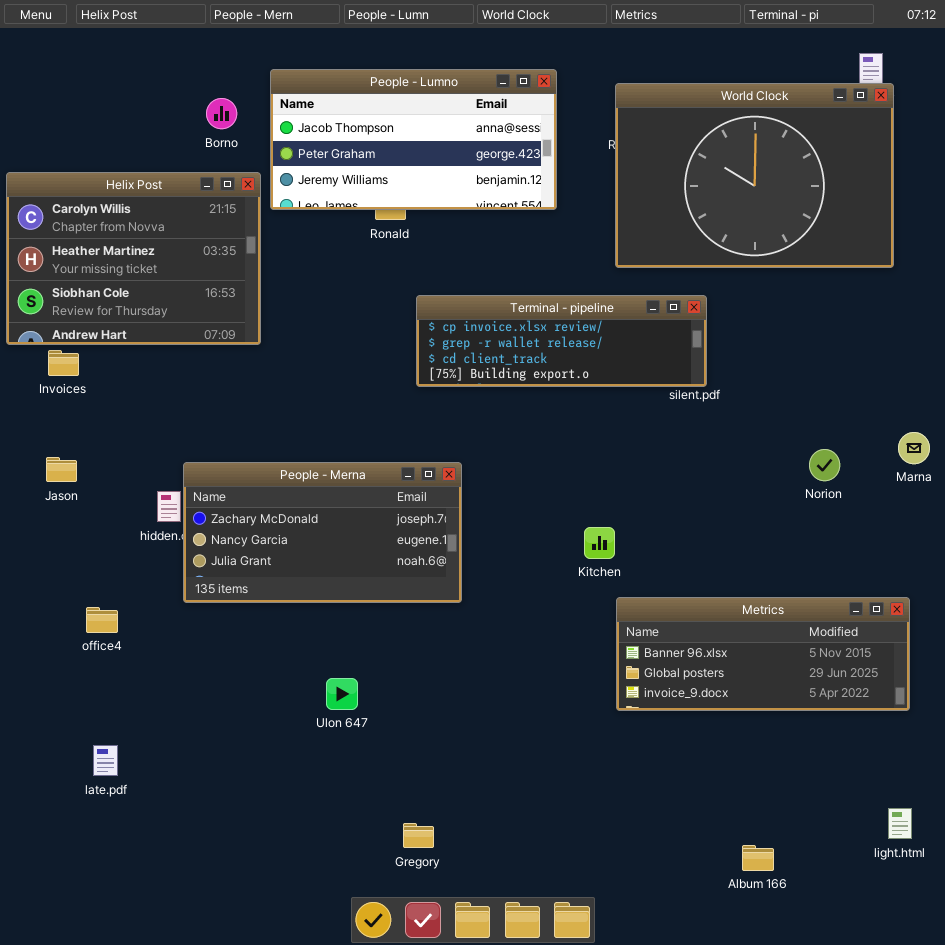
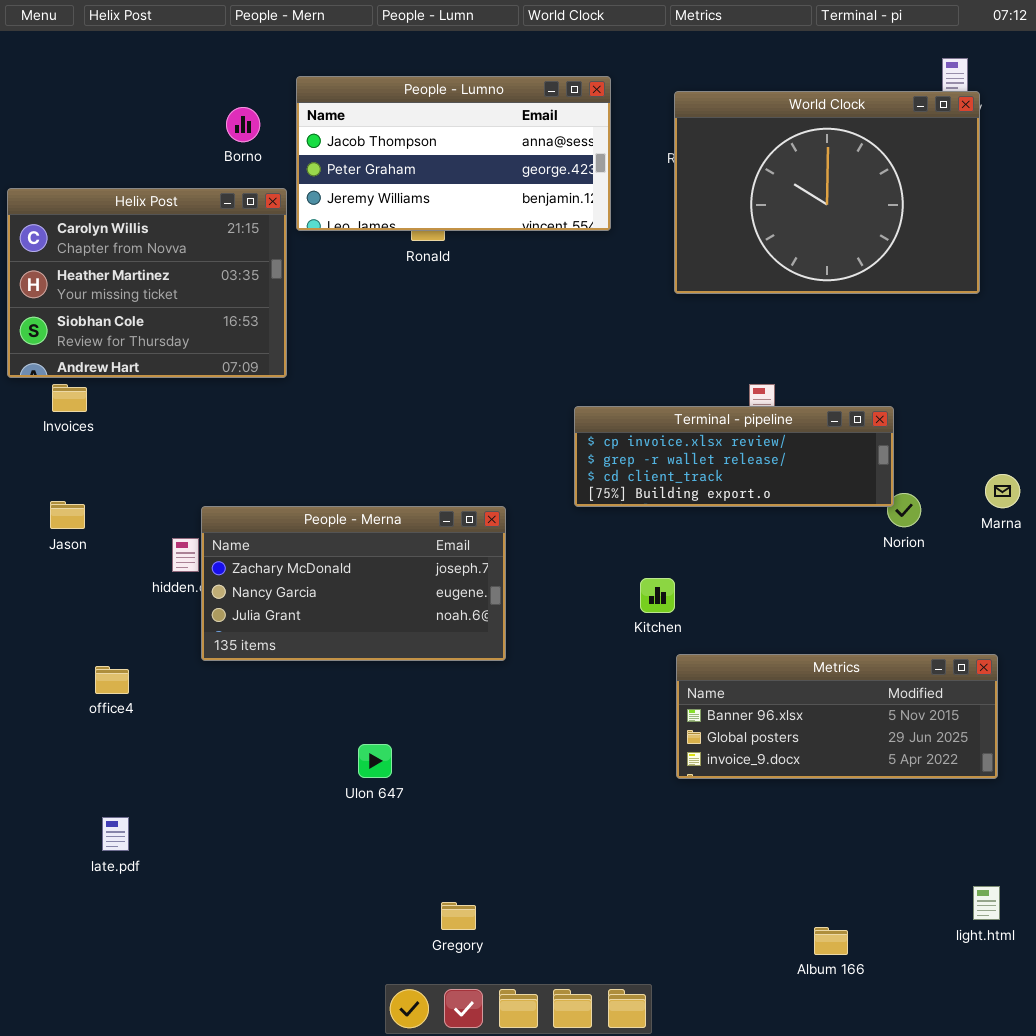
Terminal - pipeline: [416,295,707,387] -> [574,406,894,507], moved

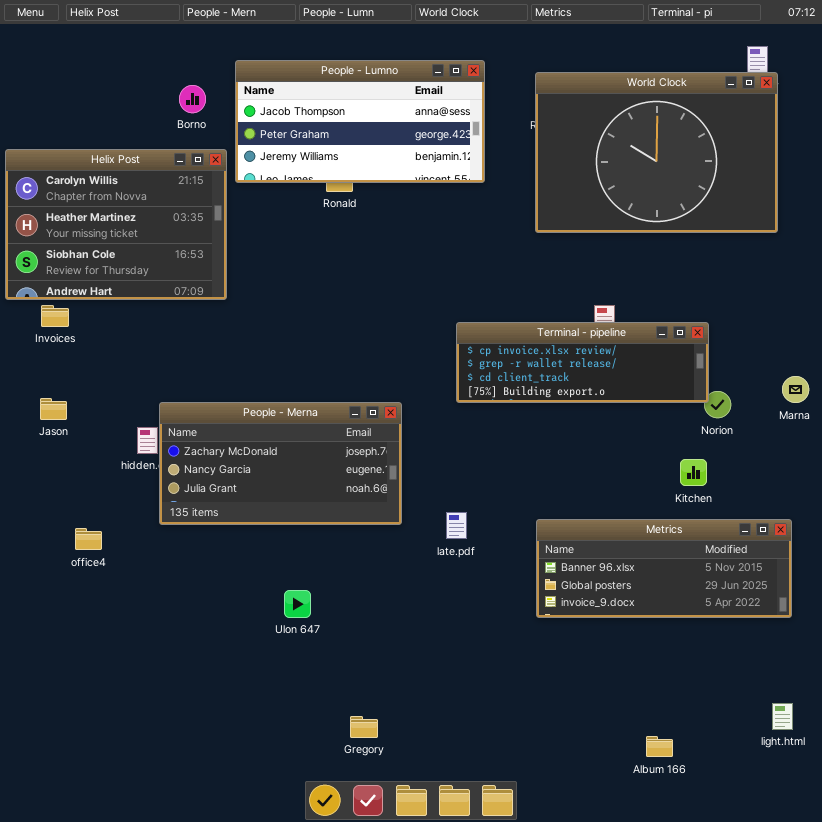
Kitchen: [640,578,675,613] -> [680,459,707,486], moved
late.pdf: [102,817,129,851] -> [446,512,467,539], moved

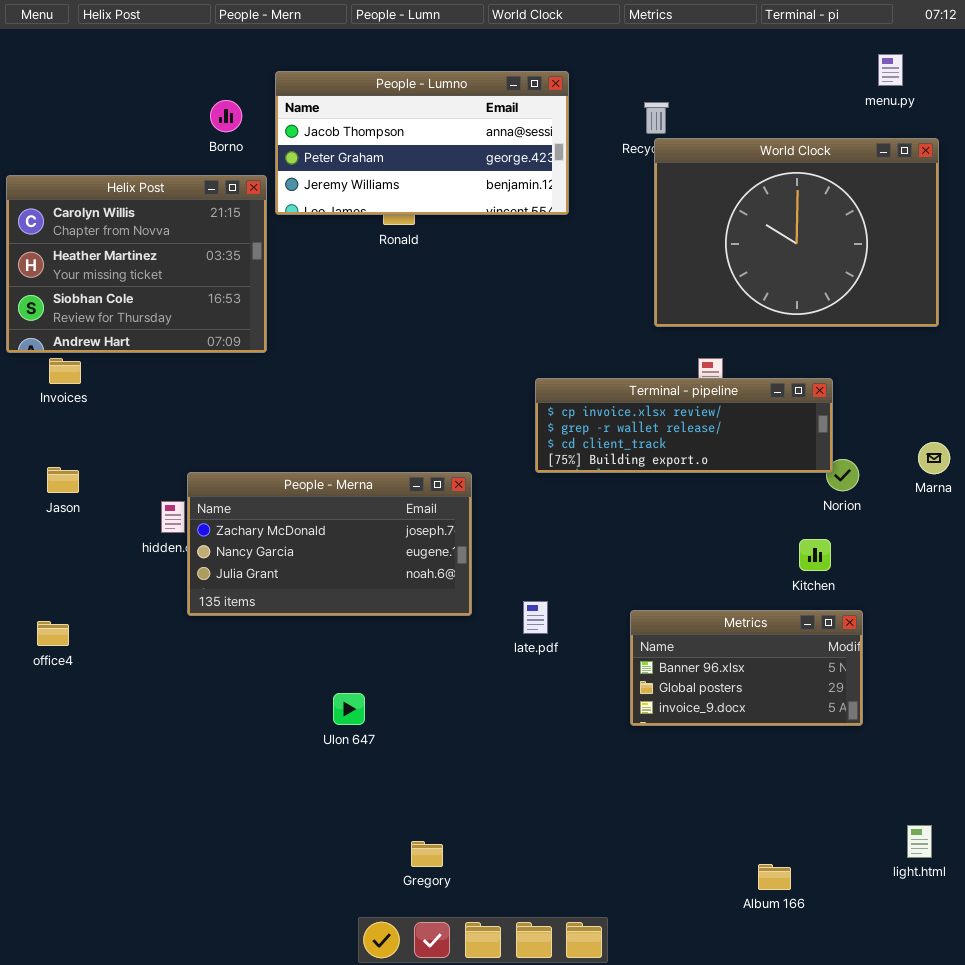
World Clock: [535,72,778,233] -> [654,138,939,327], moved
Metrics: [536,519,792,618] -> [630,610,863,726], resized
office4: [75,528,102,550] -> [37,621,69,646], moved

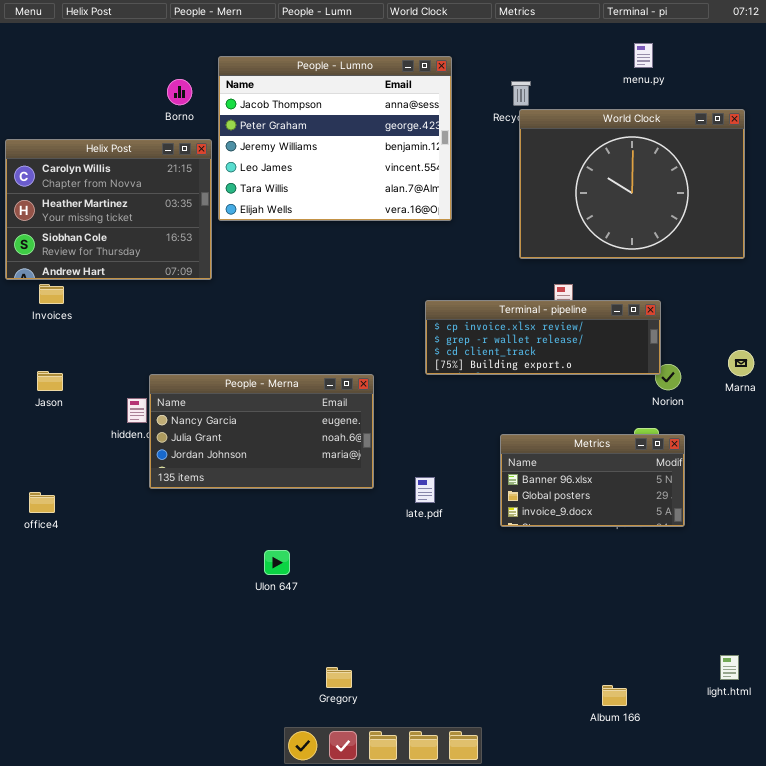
menu.py: [878,54,903,86] -> [634,43,653,68], moved
People - Lumno: [275,71,569,215] -> [218,56,452,221], resized
People - Merna: [187,472,472,616] -> [149,374,374,489], scrolled down 1 row
Metrics: [630,610,863,726] -> [500,434,685,527], moved

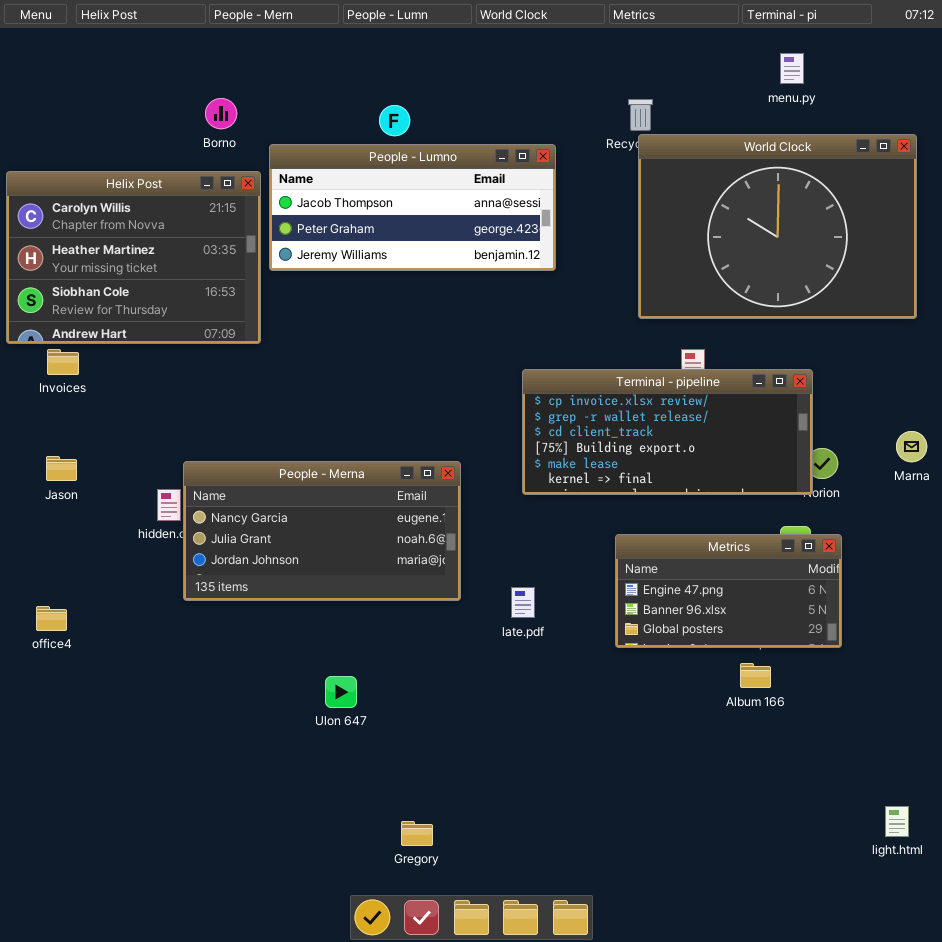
People - Lumno: [218,56,452,221] -> [269,144,556,271], resized
Terminal - pipeline: [425,300,661,375] -> [522,369,813,495], resized
Metrics: [500,434,685,527] -> [615,534,842,648], scrolled up 1 row
Album 166: [602,685,627,706] -> [740,663,771,688], moved

